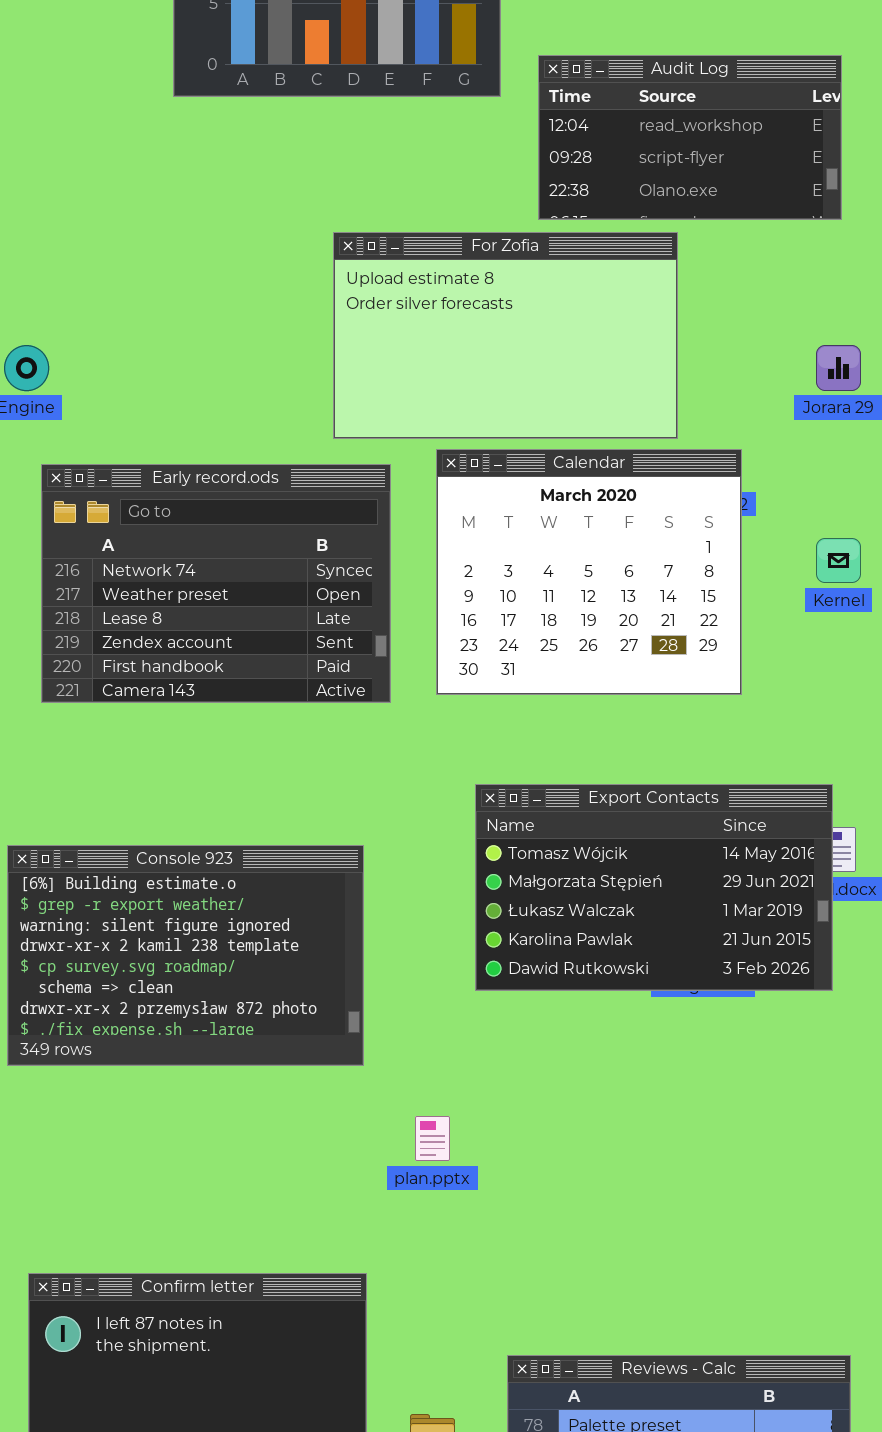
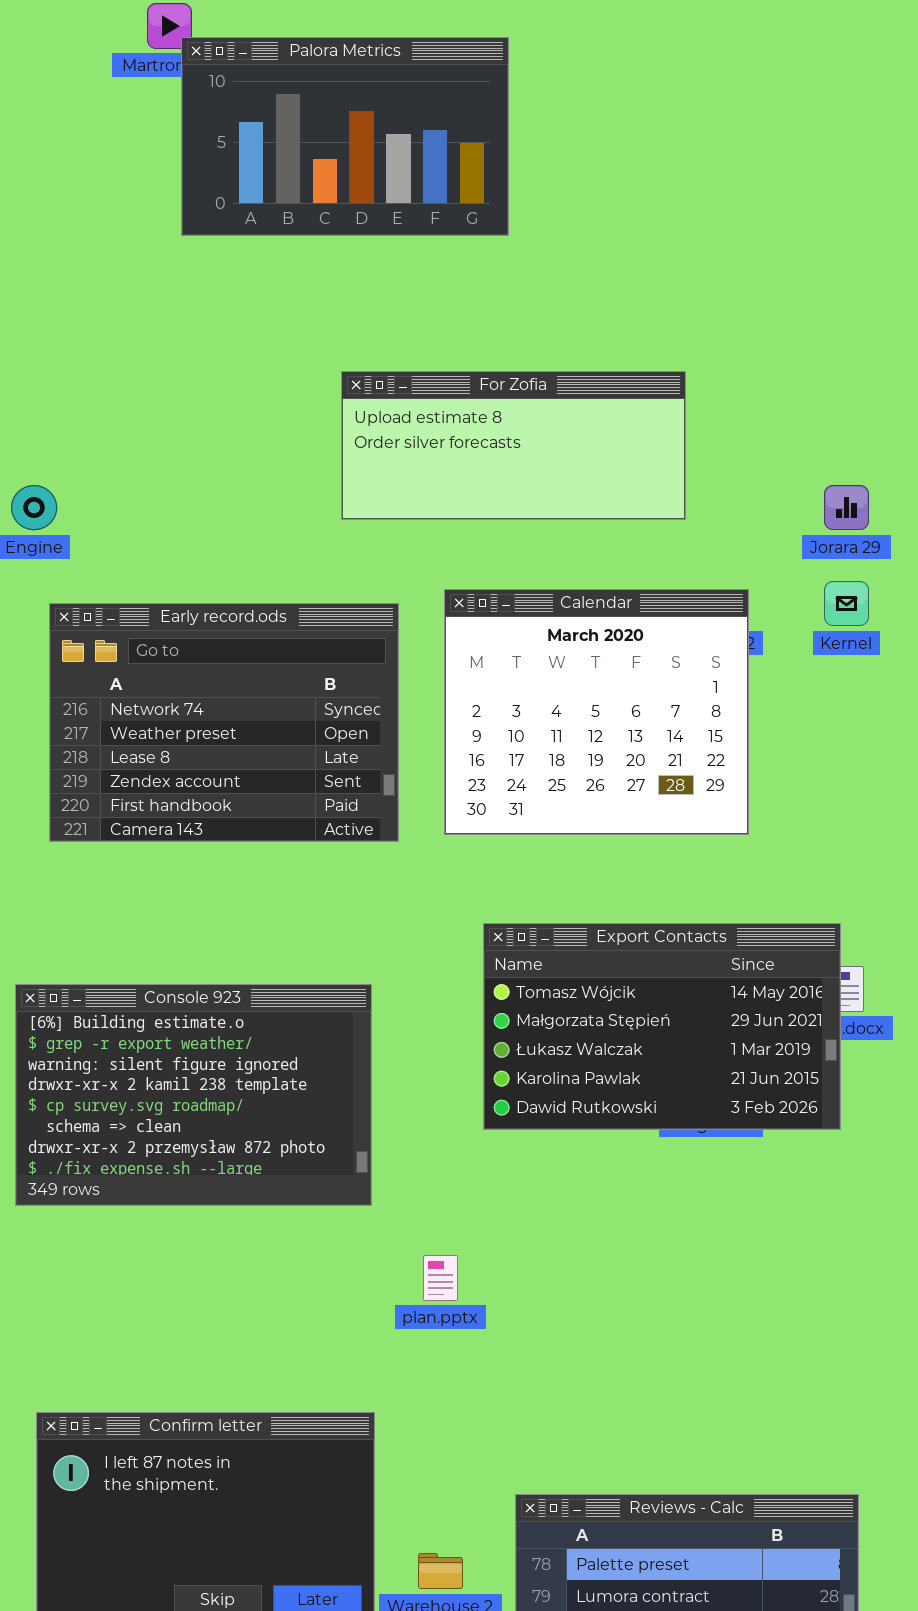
Audit Log: [538,55,842,220] -> none, closed
For Zofia: [333,232,678,439] -> [341,371,686,520], resized
Kernel: [816,538,861,583] -> [824,581,869,626], moved

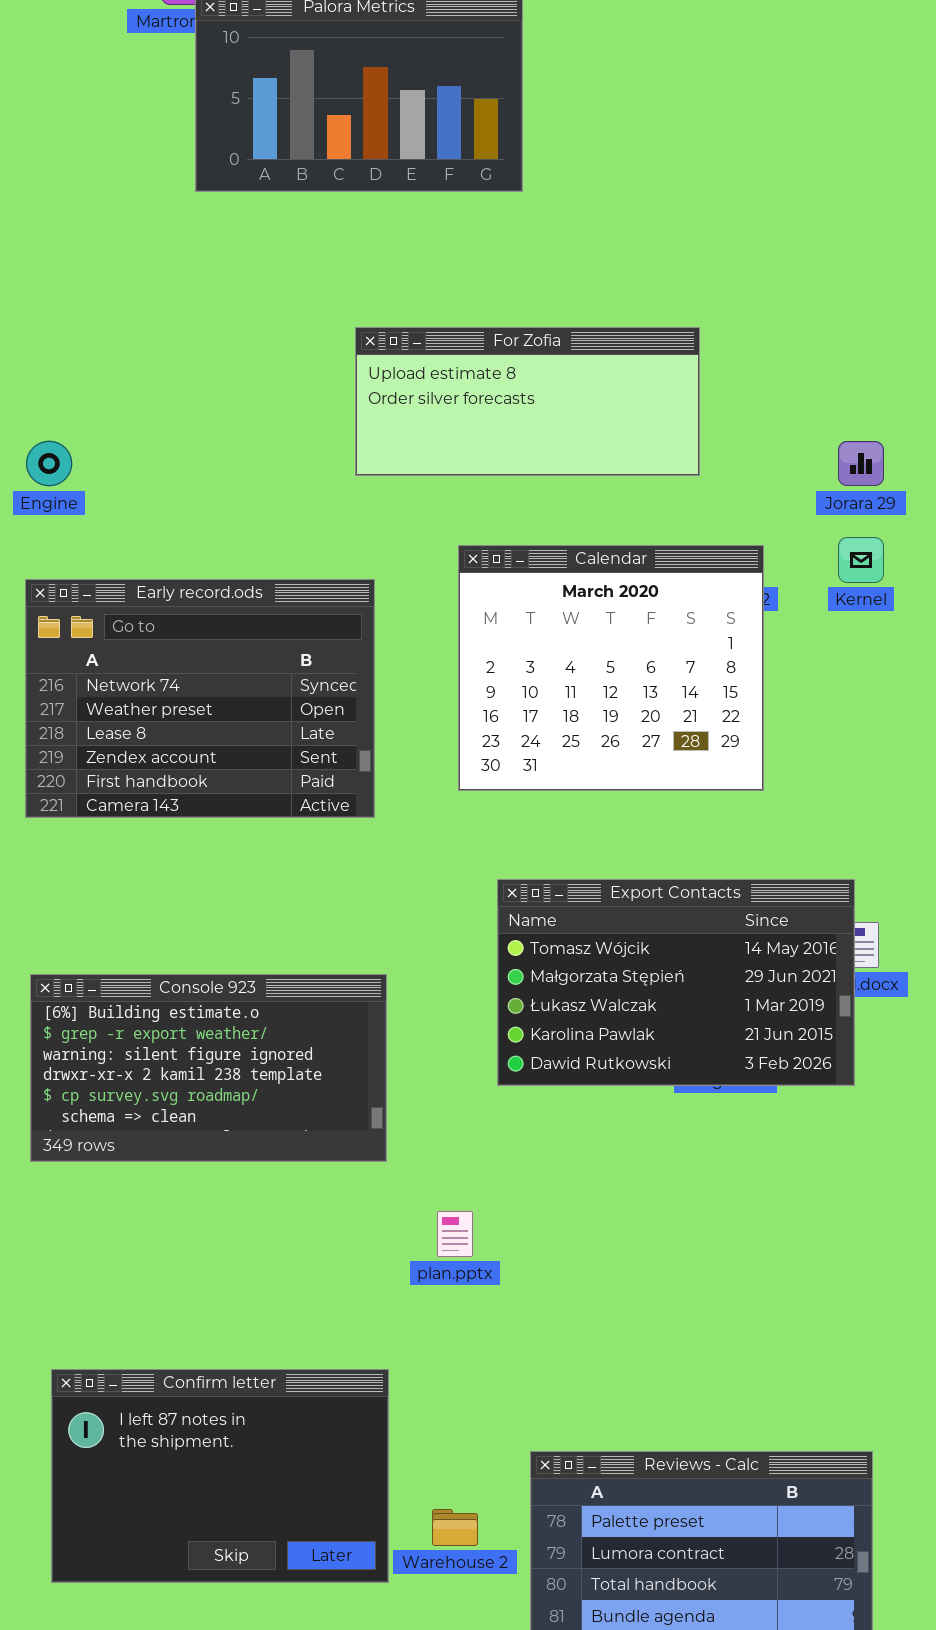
Early record.ods: [49,603,399,842] -> [25,579,375,818], moved
Console 923: [15,984,372,1206] -> [30,974,387,1162], resized

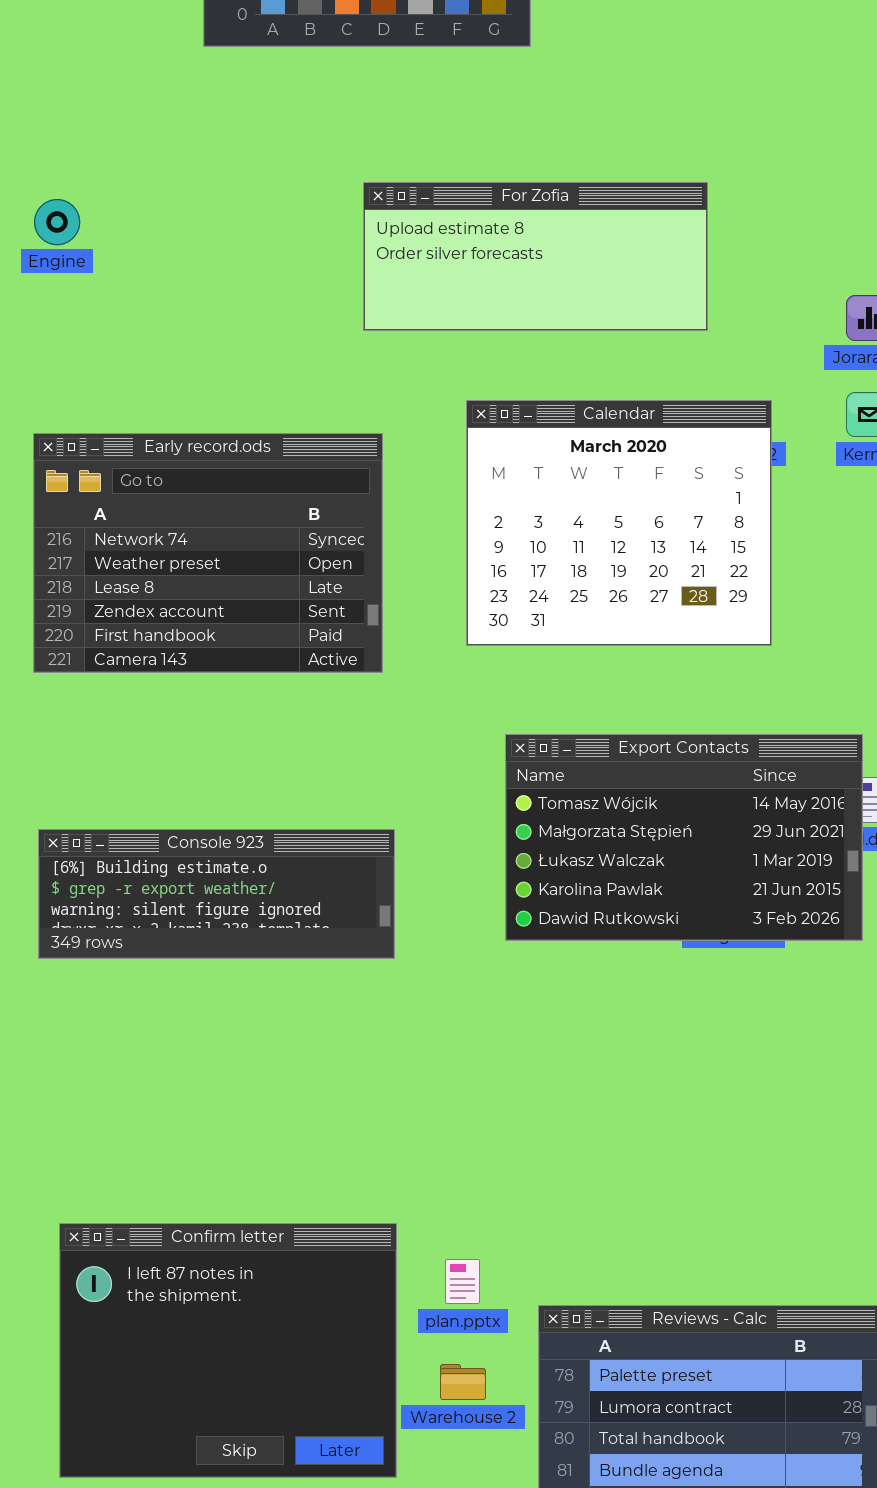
Engine: [26,441,72,486] -> [34,199,80,245], moved
Console 923: [30,974,387,1162] -> [38,829,395,959], resized
plan.pptx: [437,1211,473,1257] -> [445,1259,480,1304], moved
Confirm letter: [51,1369,389,1583] -> [59,1223,397,1478], resized

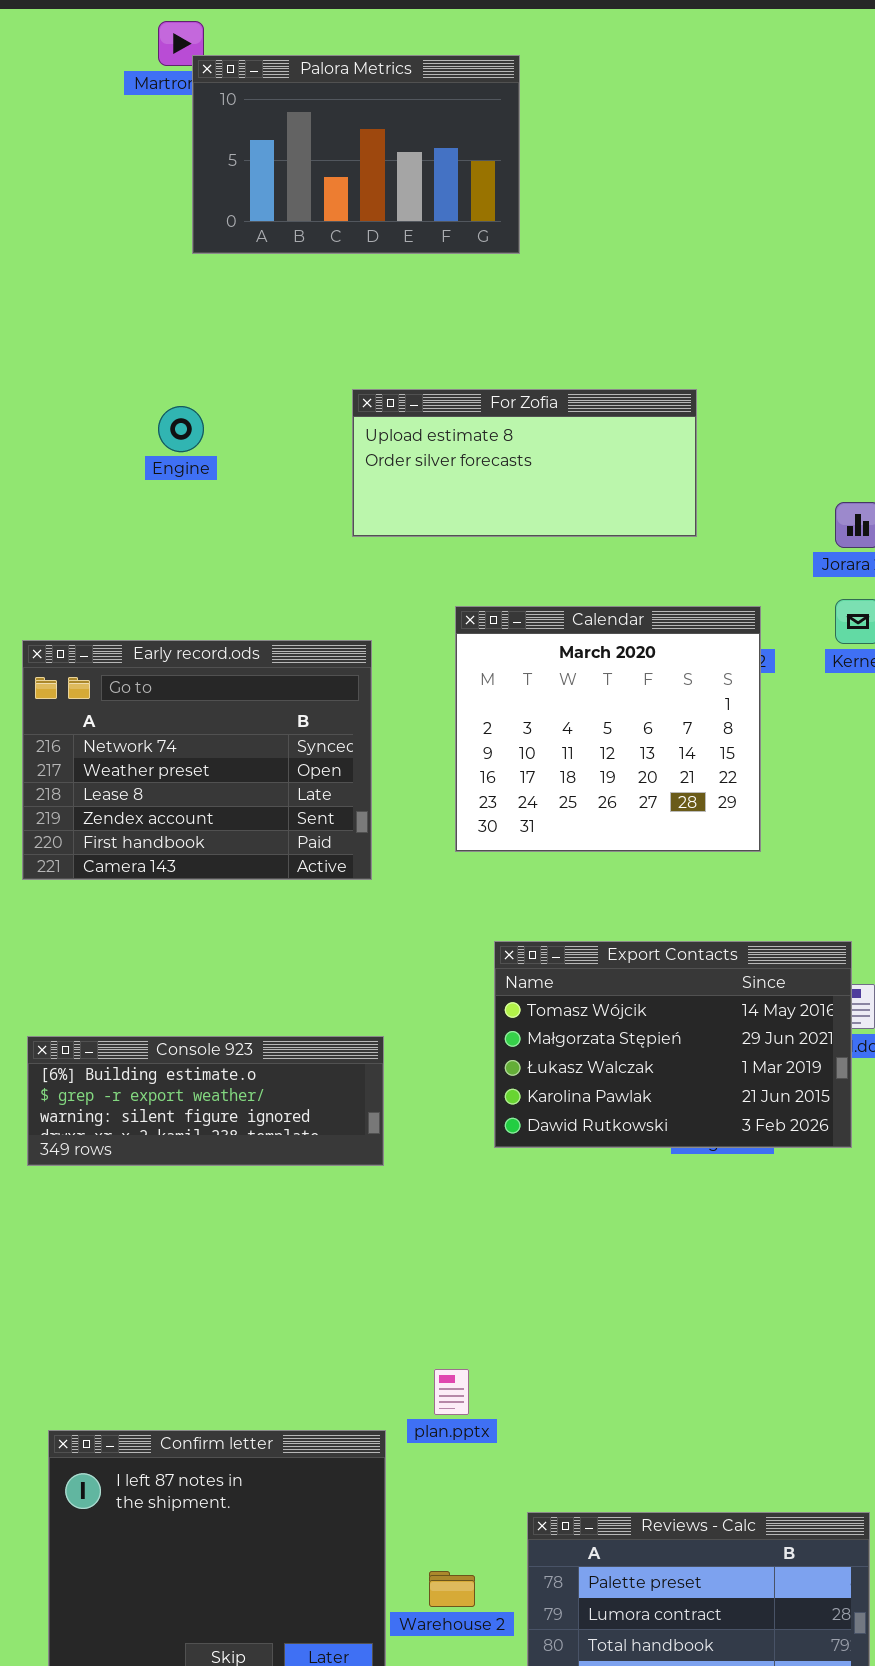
Engine: [34,199,80,245] -> [158,406,204,452], moved
plan.pptx: [445,1259,480,1304] -> [434,1369,469,1415], moved

